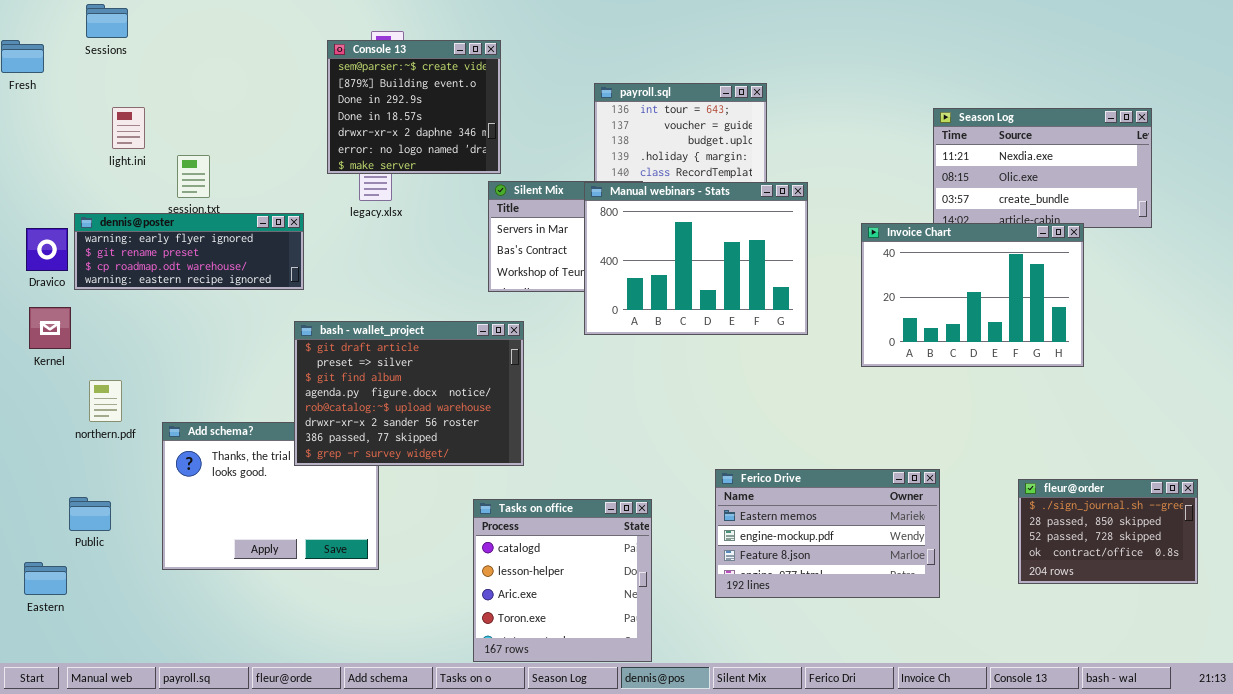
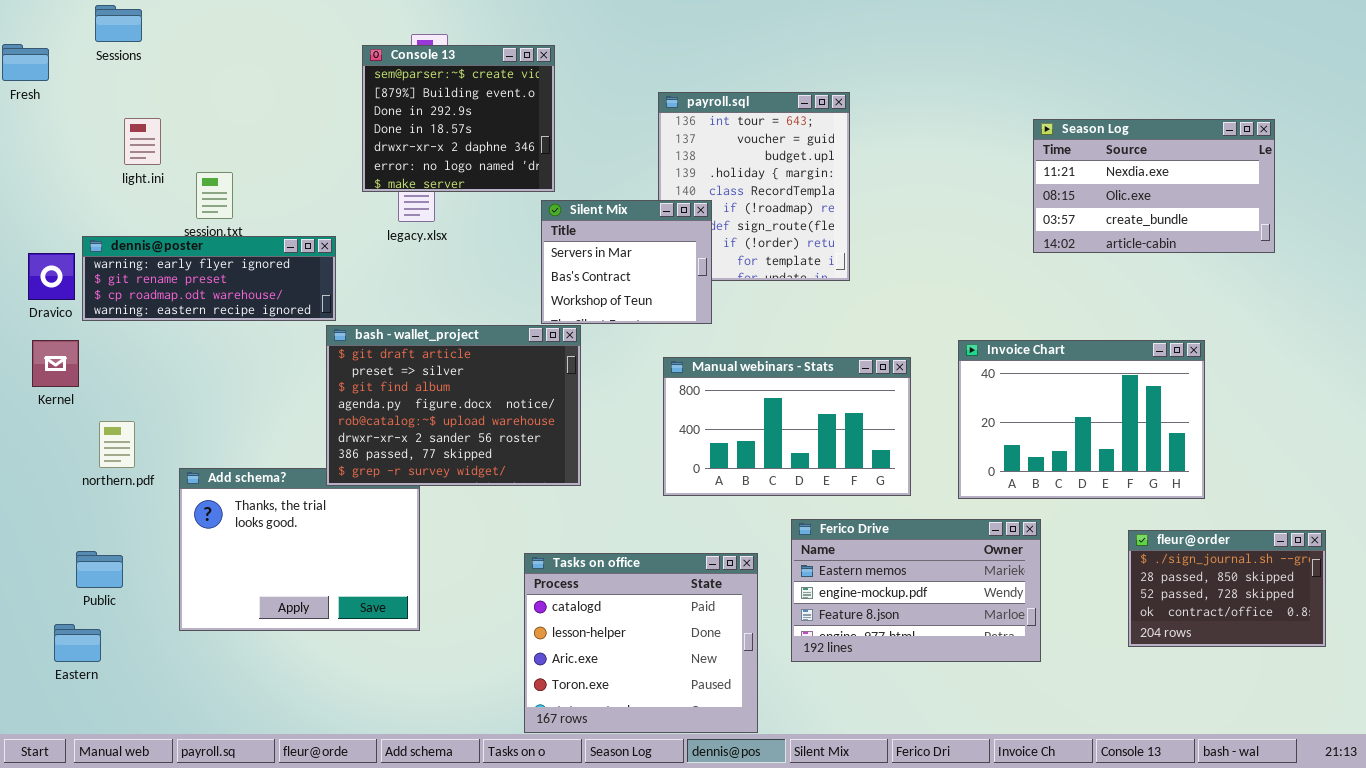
Manual webinars - Stats: [584,182,808,335] -> [663,357,911,496], moved, resized
Invoice Chart: [861,223,1084,367] -> [958,340,1205,499], moved
bash - wallet_project: [294,321,524,466] -> [326,325,581,486], moved
Tasks on office: [473,499,652,662] -> [524,553,758,733], resized
Eastern: [24,562,67,595] -> [54,624,101,662], moved

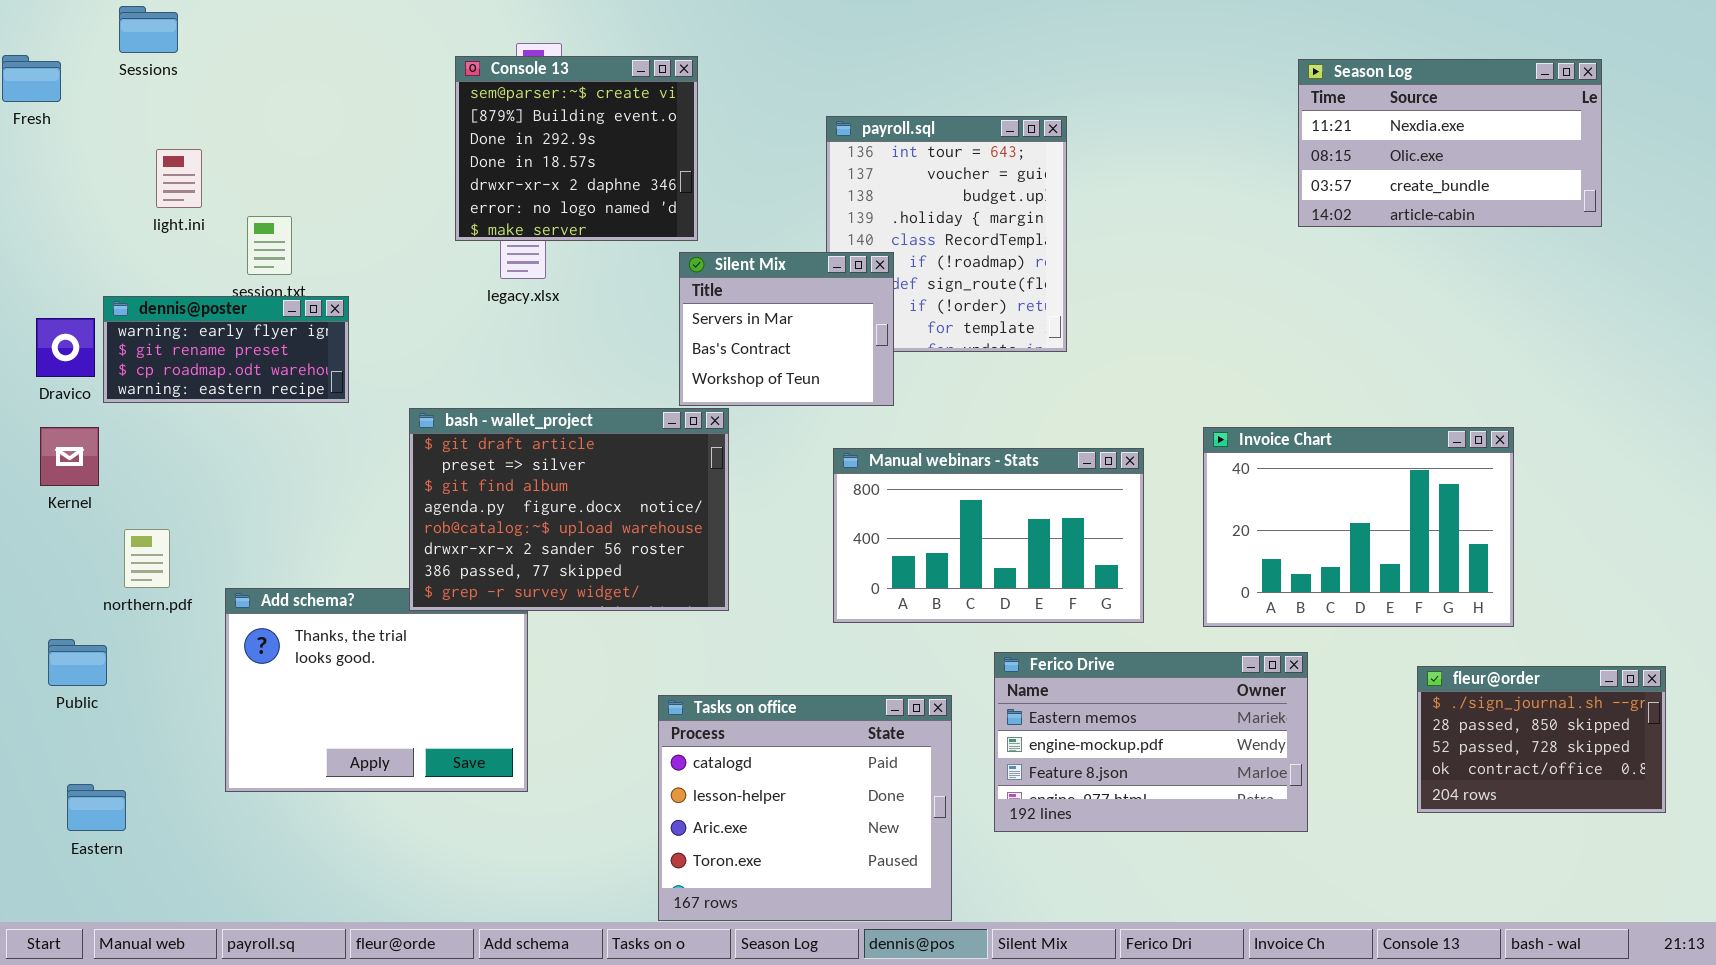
Season Log: [1033,119,1275,253] -> [1298,59,1602,227], moved
dennis@poster: [82,236,336,321] -> [103,296,349,403], resized
Public: [76,551,123,588] -> [48,639,107,686], moved

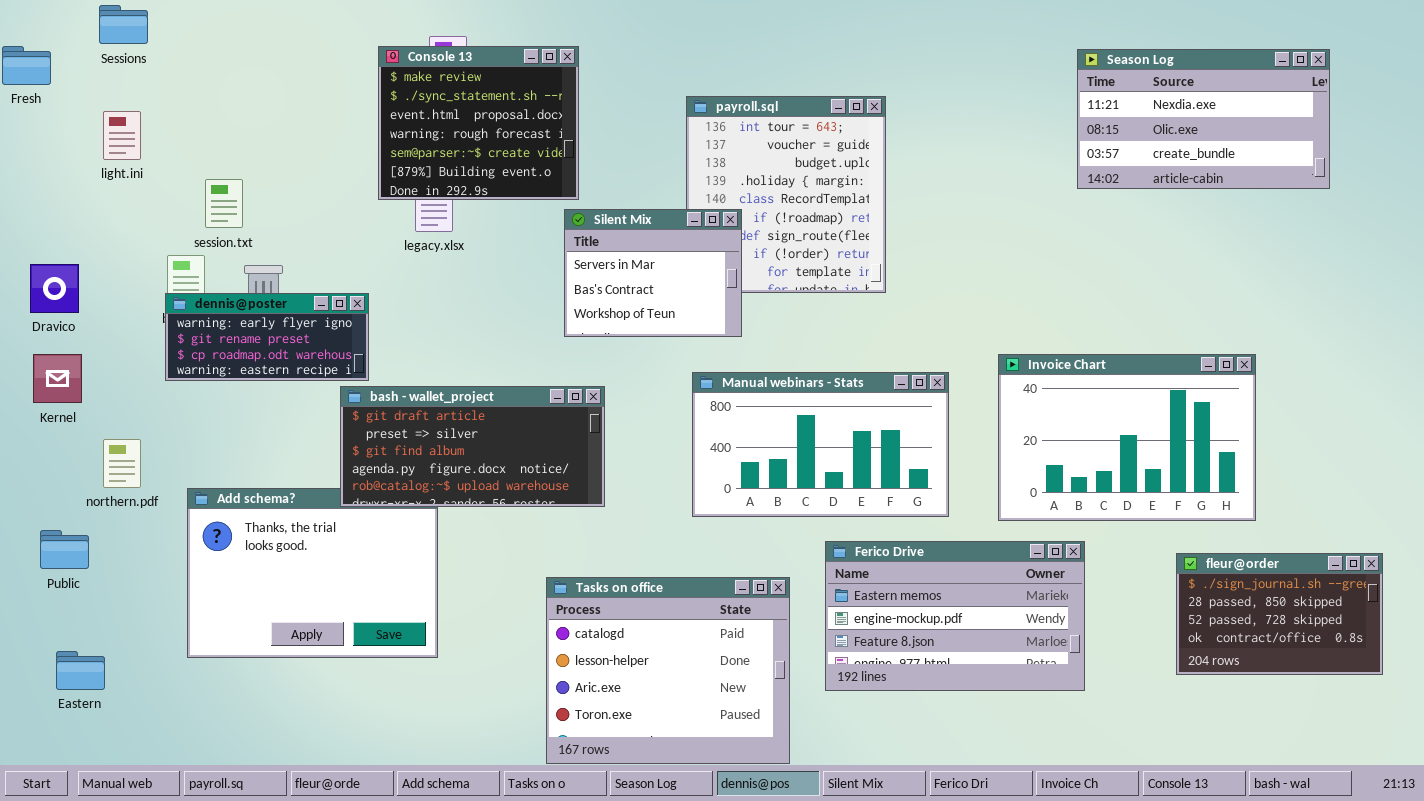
Console 13: [455,56,698,241] -> [378,46,579,200], scrolled up 4 rows
light.ini: [156,149,202,208] -> [103,111,141,160], moved
dennis@poster: [103,296,349,403] -> [165,293,369,381], moved
bash - wallet_project: [409,408,729,611] -> [340,386,605,507], resized

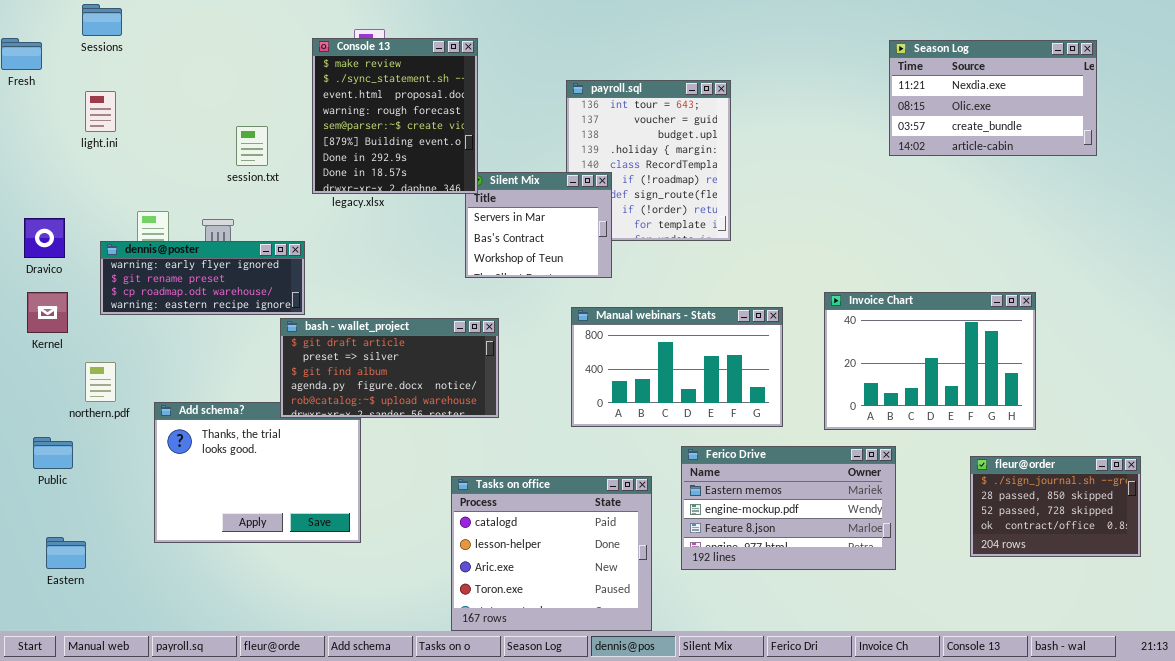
Console 13: [378,46,579,200] -> [312,38,478,194], resized
session.txt: [205,179,243,228] -> [236,126,268,166], moved
dennis@poster: [165,293,369,381] -> [100,241,305,315], resized

